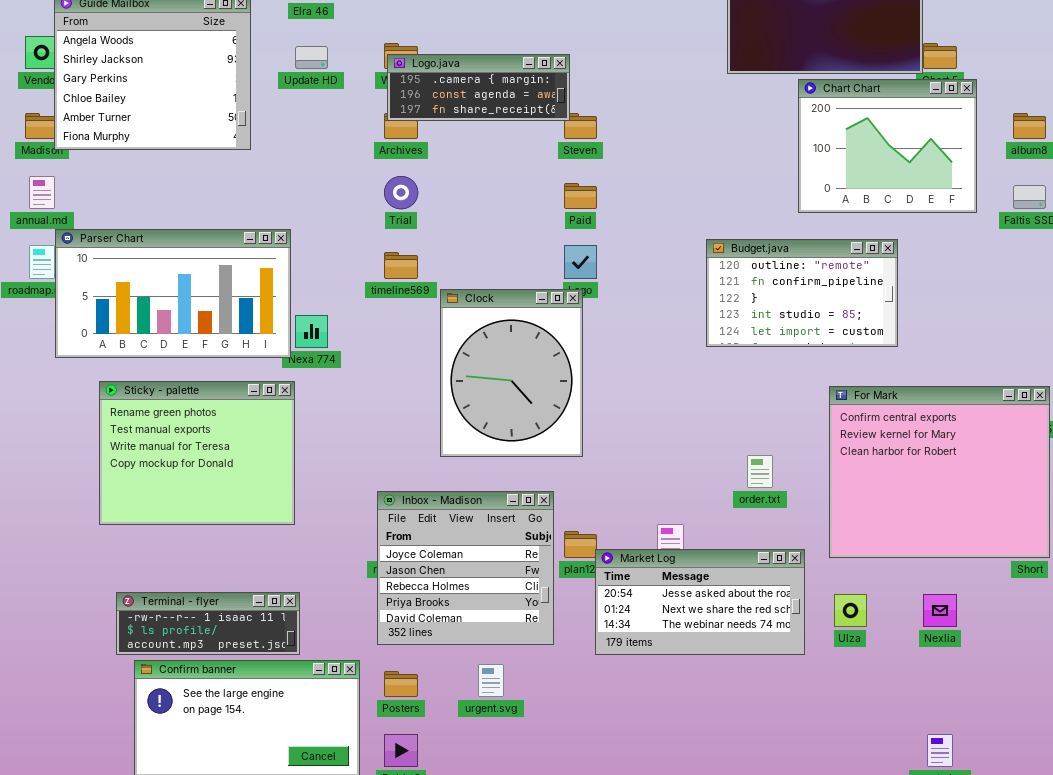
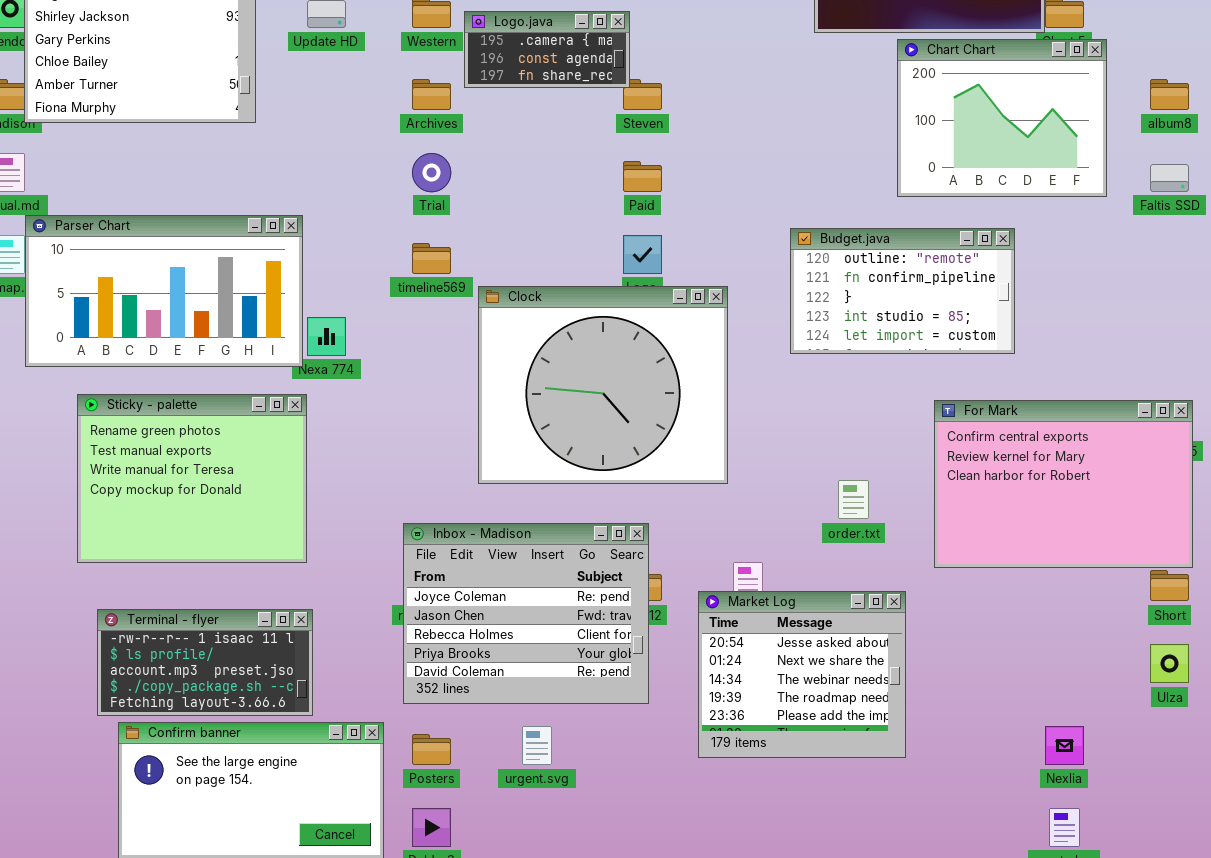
Logo.java: [387,54,570,121] -> [464,11,630,88], resized
Clock: [440,289,583,457] -> [478,286,728,484], resized
For Mark: [829,386,1050,558] -> [934,400,1193,568], resized
Inbox - Madison: [377,491,554,645] -> [403,523,649,704], resized
Market Log: [595,549,805,655] -> [698,591,906,758], resized
Terminal - flyer: [116,592,300,655] -> [97,609,313,716], resized
Ulza: [834,594,867,627] -> [1150,644,1189,683], moved
Nexlia: [923,594,957,627] -> [1045,726,1084,765], moved

